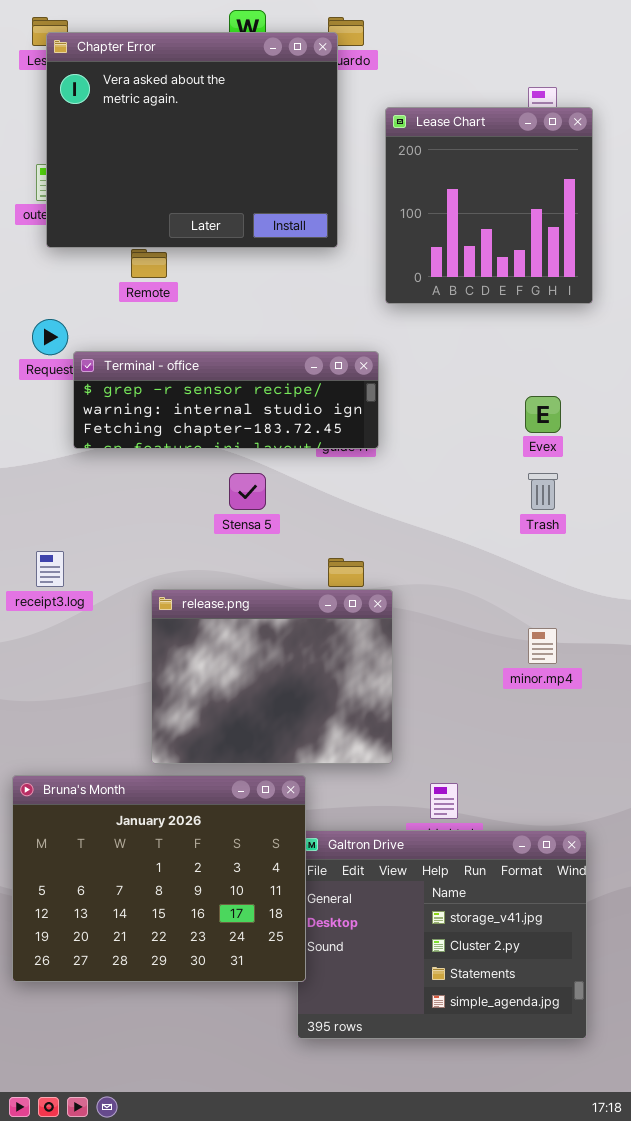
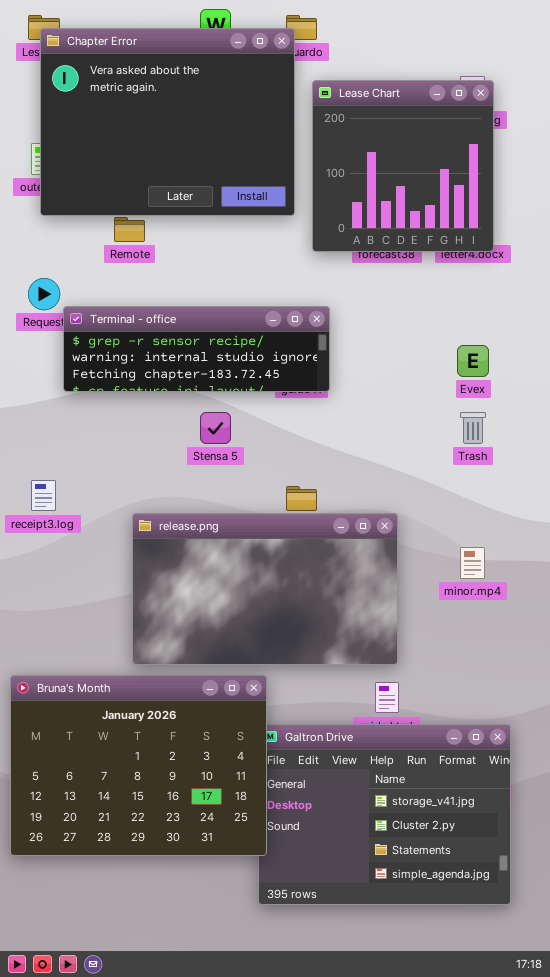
Lease Chart: [385,107,593,304] -> [312,80,494,252], moved
release.png: [151,589,393,764] -> [132,513,398,665], resized

